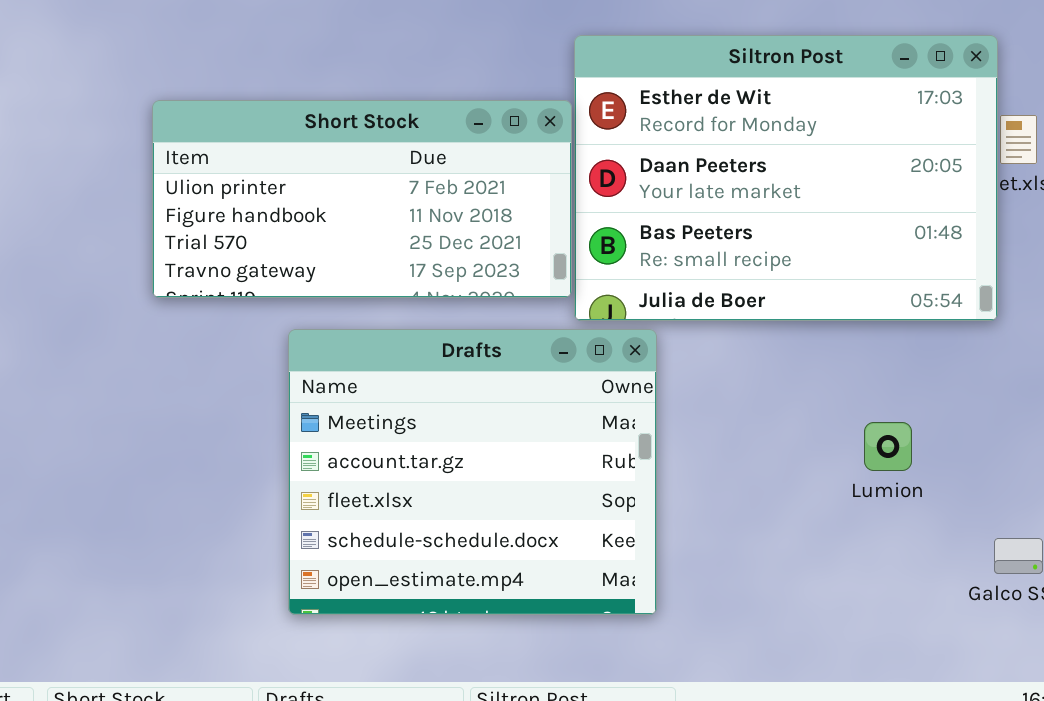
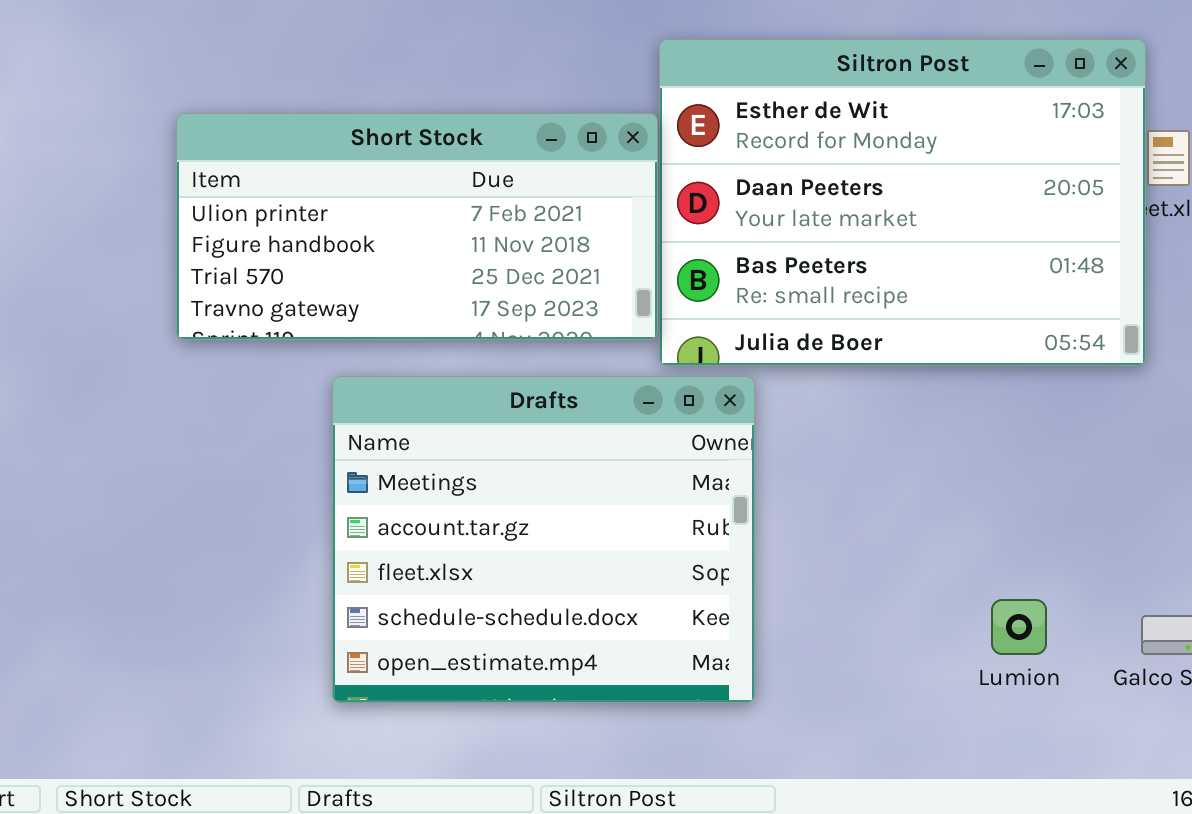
Lumion: [864,422,912,471] -> [991,599,1047,655], moved

